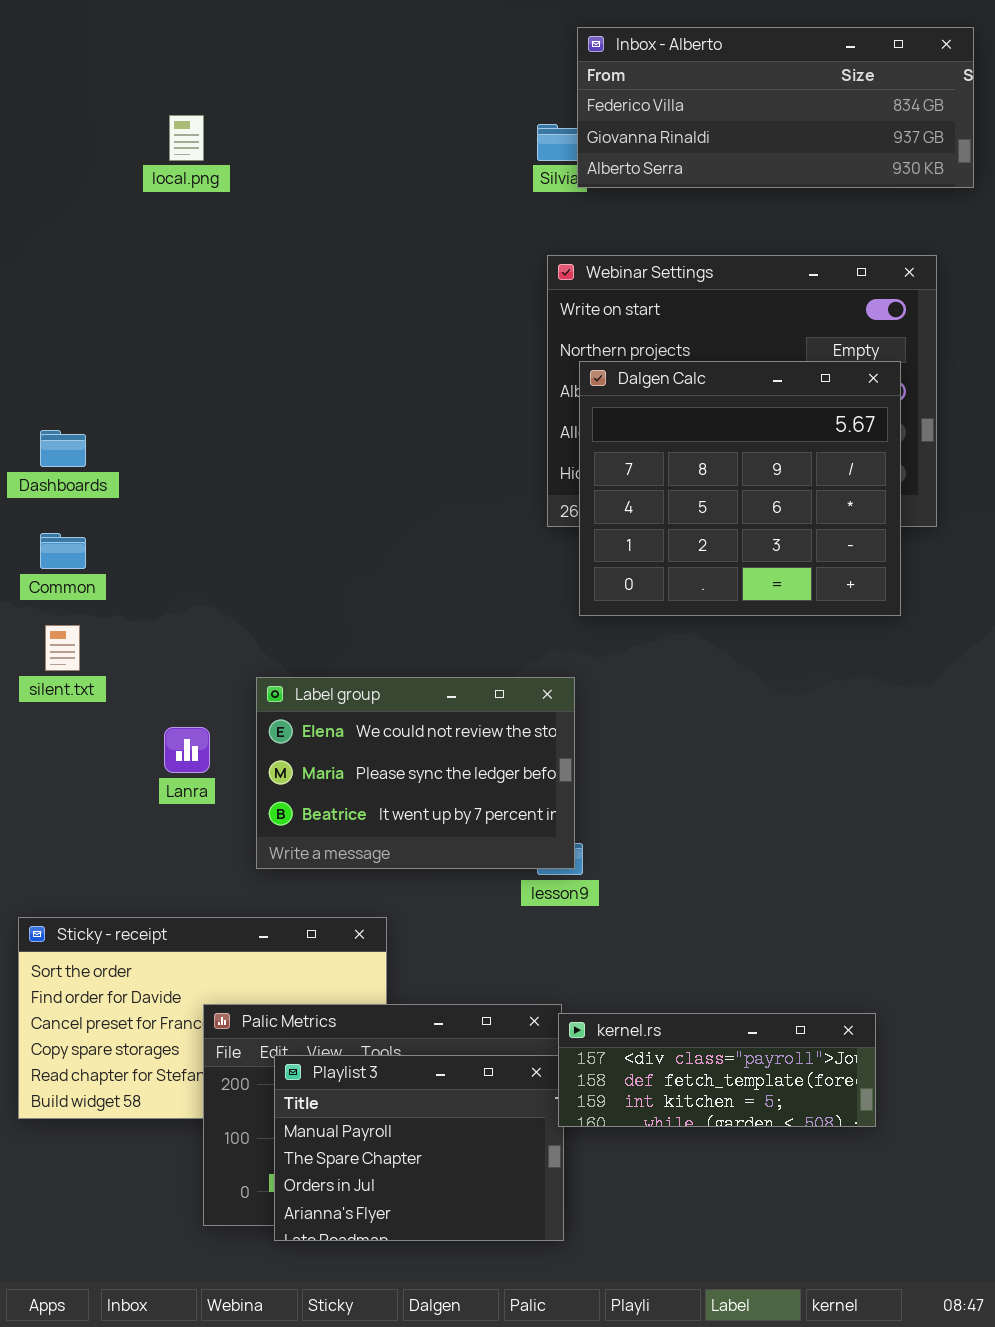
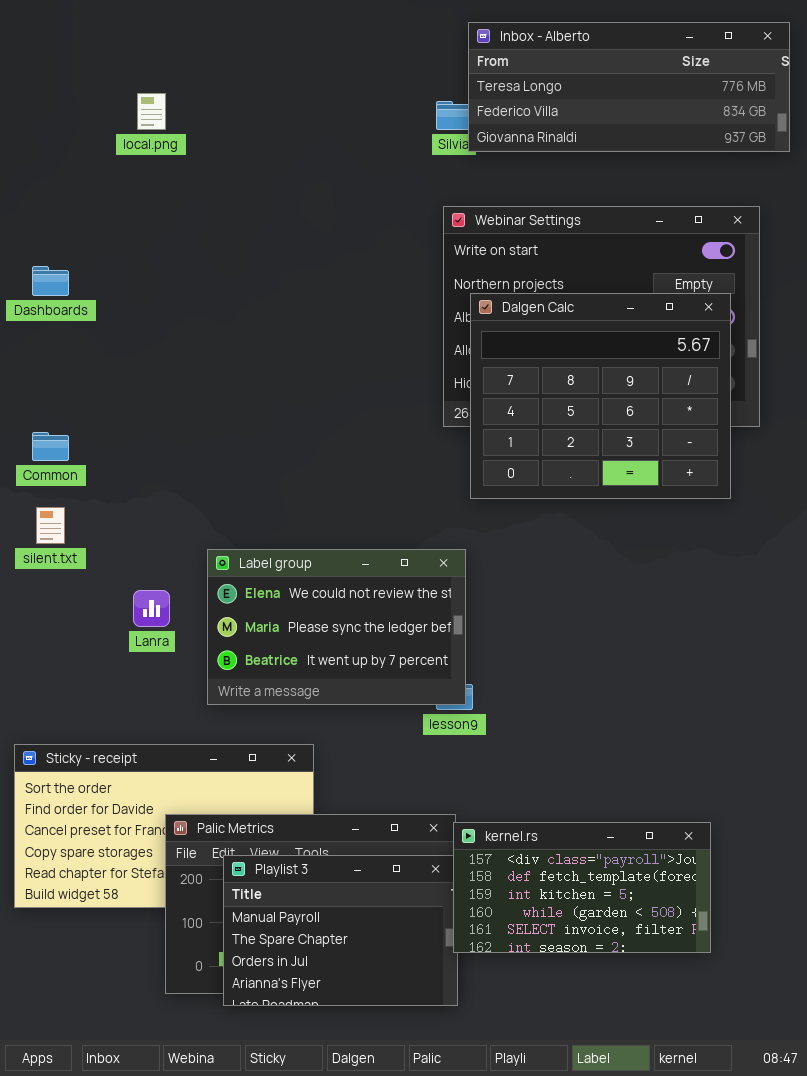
Inbox - Alberto: [577,27,974,188] -> [468,22,790,152], scrolled up 1 row
Dashboards: [40,430,86,467] -> [32,266,69,296], moved
kernel.rs: [558,1013,876,1127] -> [453,822,711,953], resized

